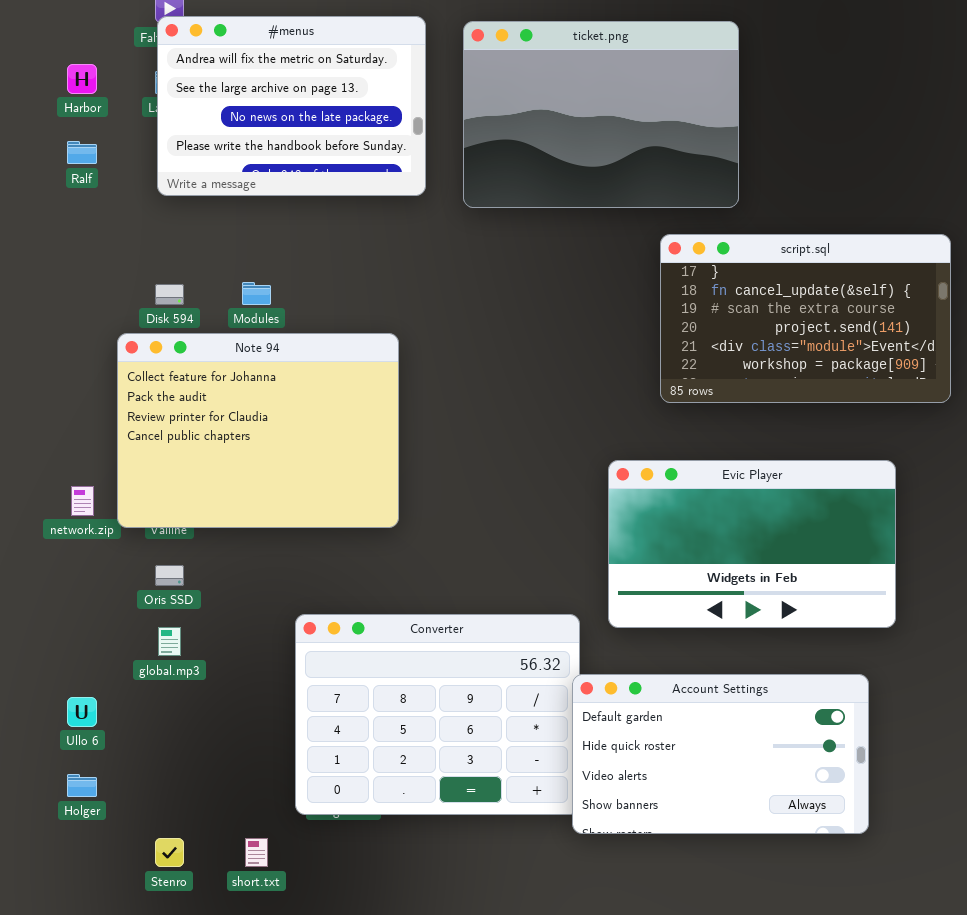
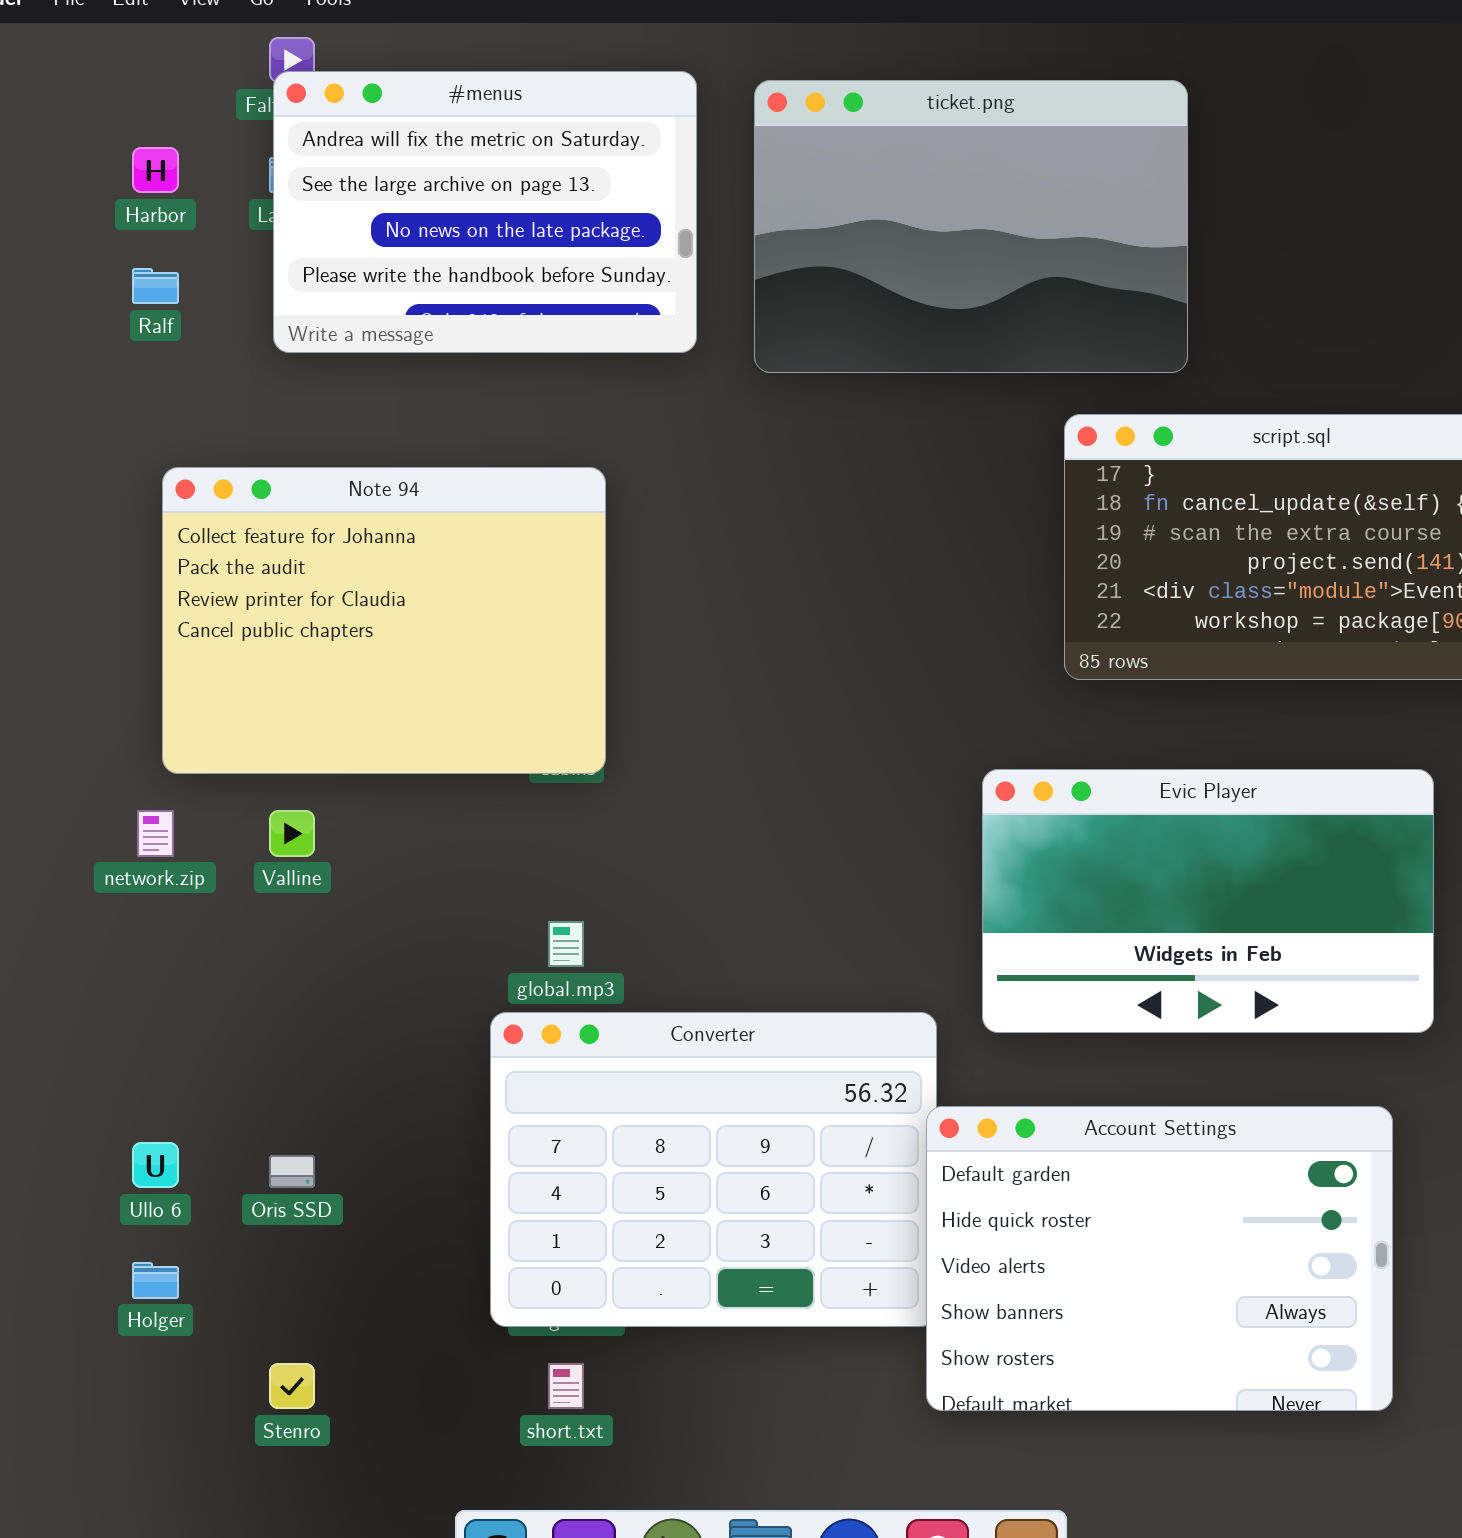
Note 94: [117,333,399,528] -> [162,467,606,774], moved
Oris SSD: [155,565,184,586] -> [269,1155,315,1188], moved
global.mp3: [158,627,181,656] -> [548,921,584,967], moved
Account Settings: [572,674,869,834] -> [926,1106,1393,1411], resized
short.txt: [245,838,268,867] -> [548,1363,584,1409], moved

